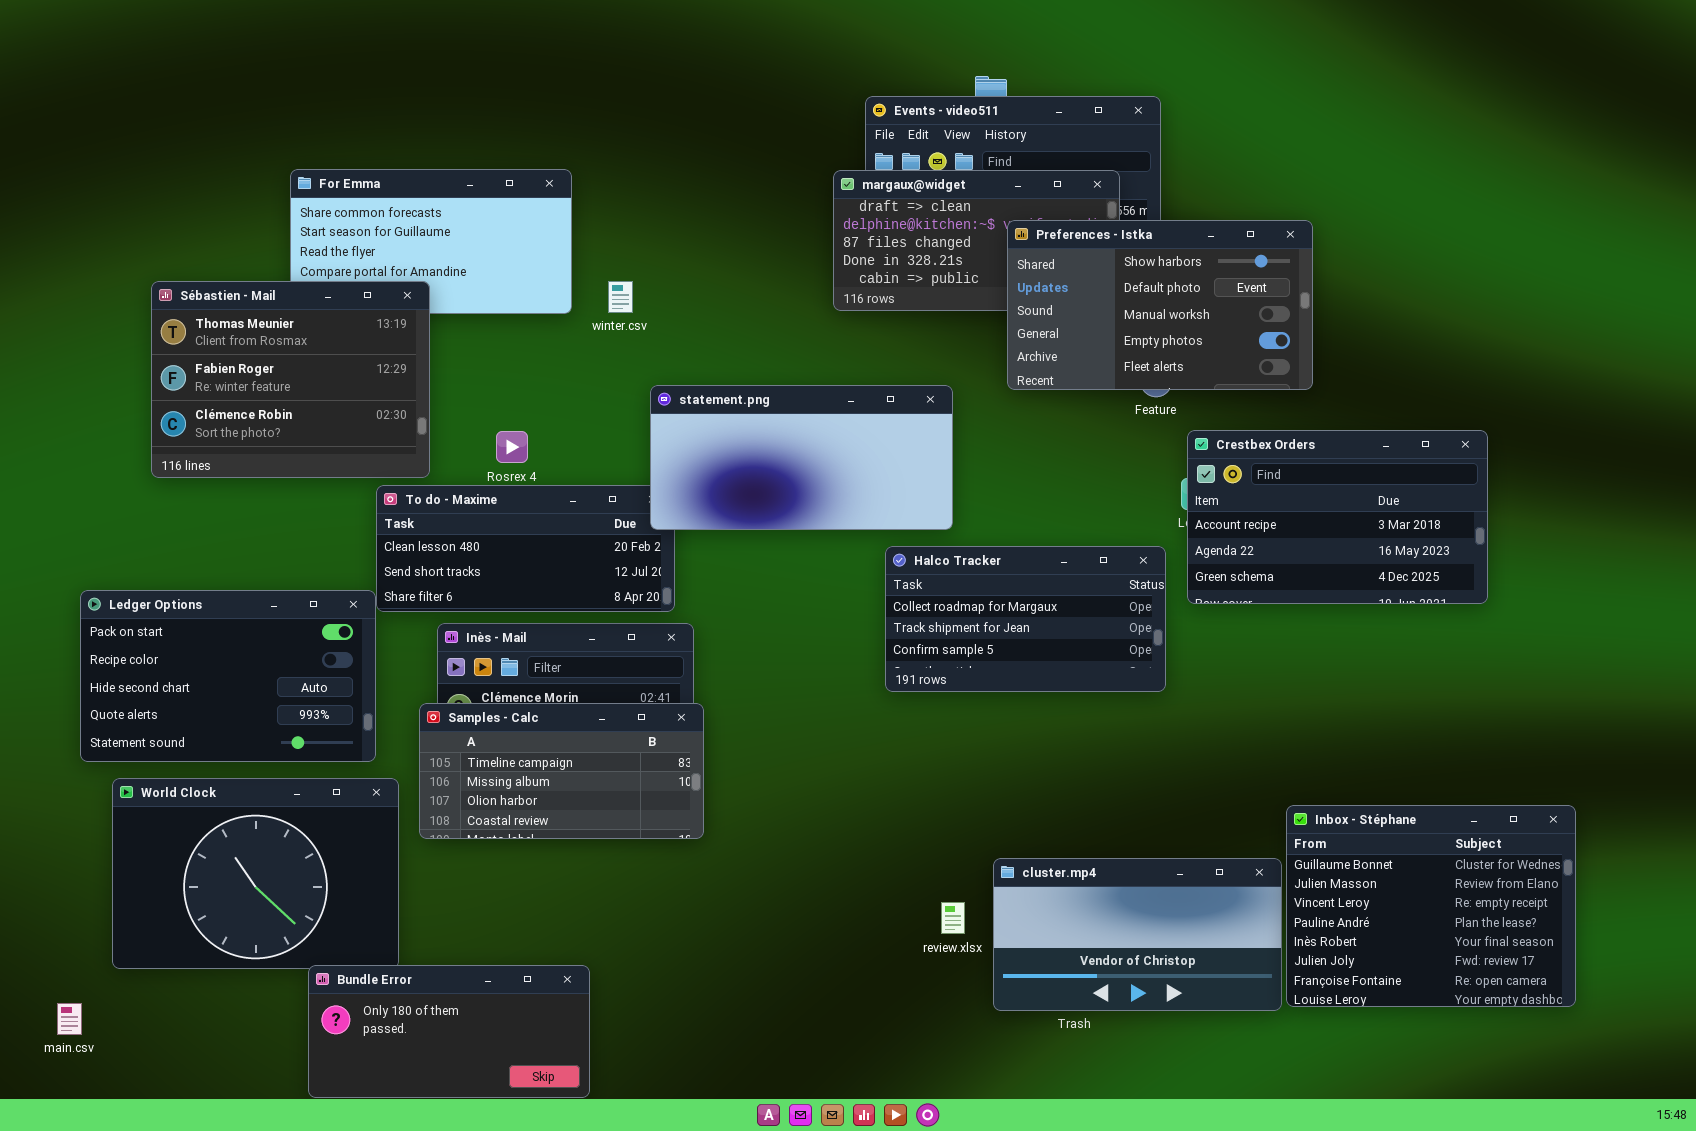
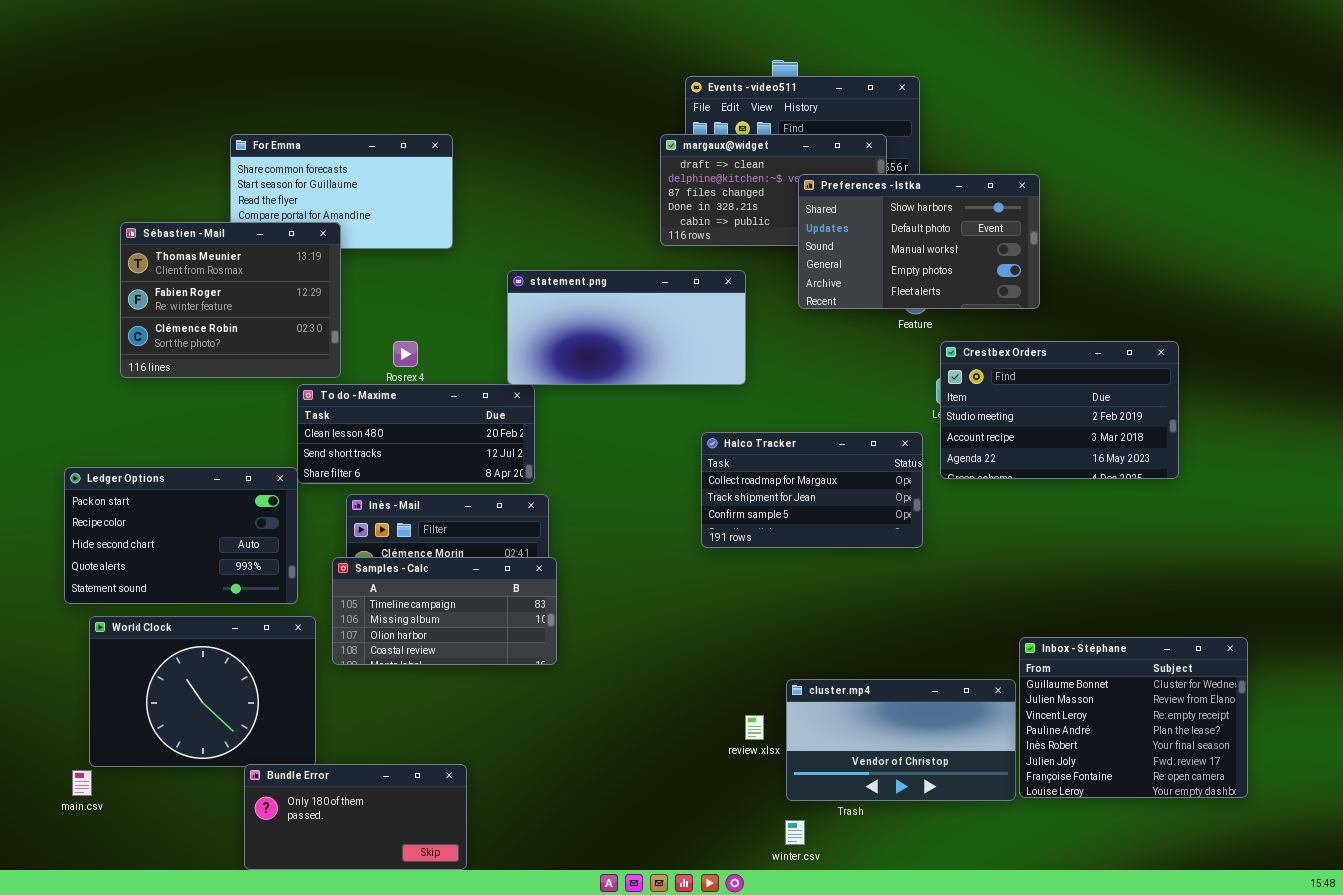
winter.csv: [608,281,633,313] -> [785,820,805,845], moved
statement.png: [650,385,953,530] -> [507,270,746,385], moved
Crestbex Orders: [1187,430,1488,604] -> [940,341,1179,479], scrolled up 1 row
main.csv: [57,1003,82,1035] -> [72,770,92,796], moved

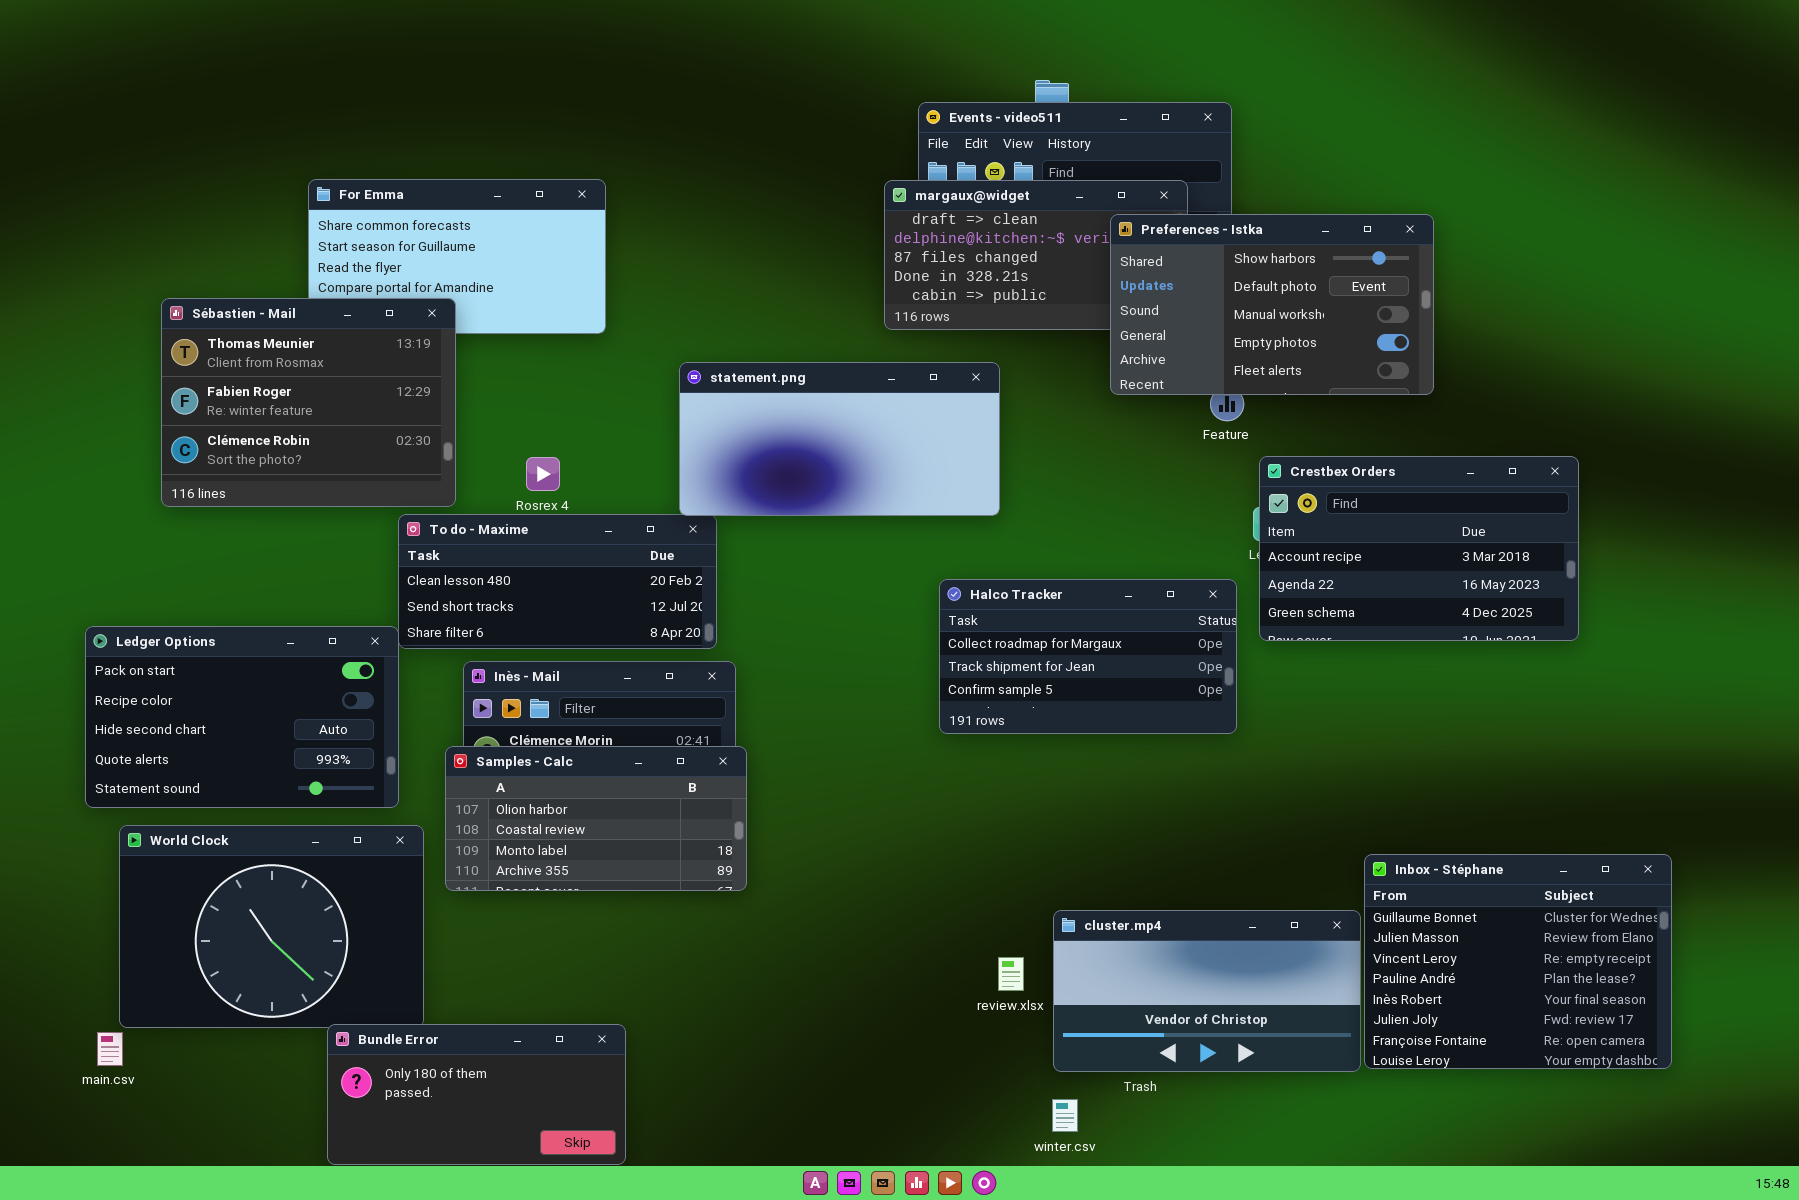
Preferences - Istka: [798,174,1040,309] -> [1110,214,1434,395], moved
Crestbex Orders: [940,341,1179,479] -> [1259,456,1579,641], scrolled down 1 row
Samples - Calc: [332,557,557,665] -> [445,746,747,891], scrolled down 2 rows

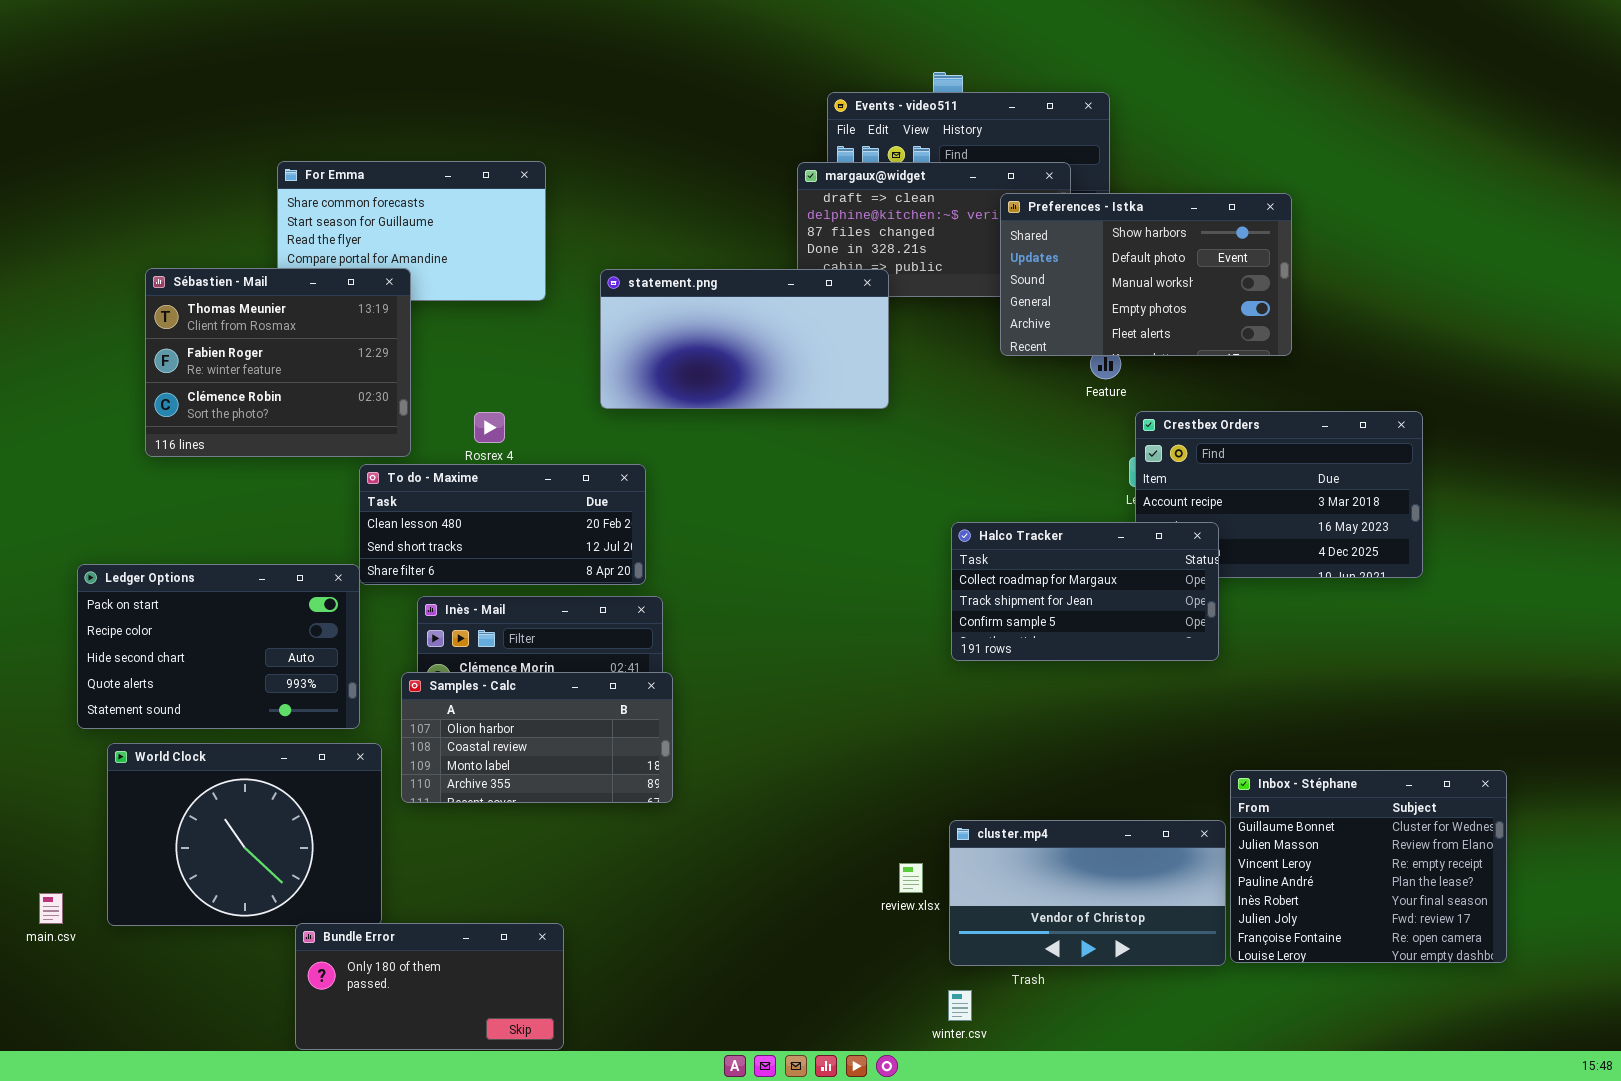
statement.png: [679,362,1000,516] -> [600,269,889,409], moved
Halco Tracker: [939,579,1237,734] -> [951,522,1219,661], moved
main.csv: [97,1032,123,1066] -> [39,893,63,924], moved

